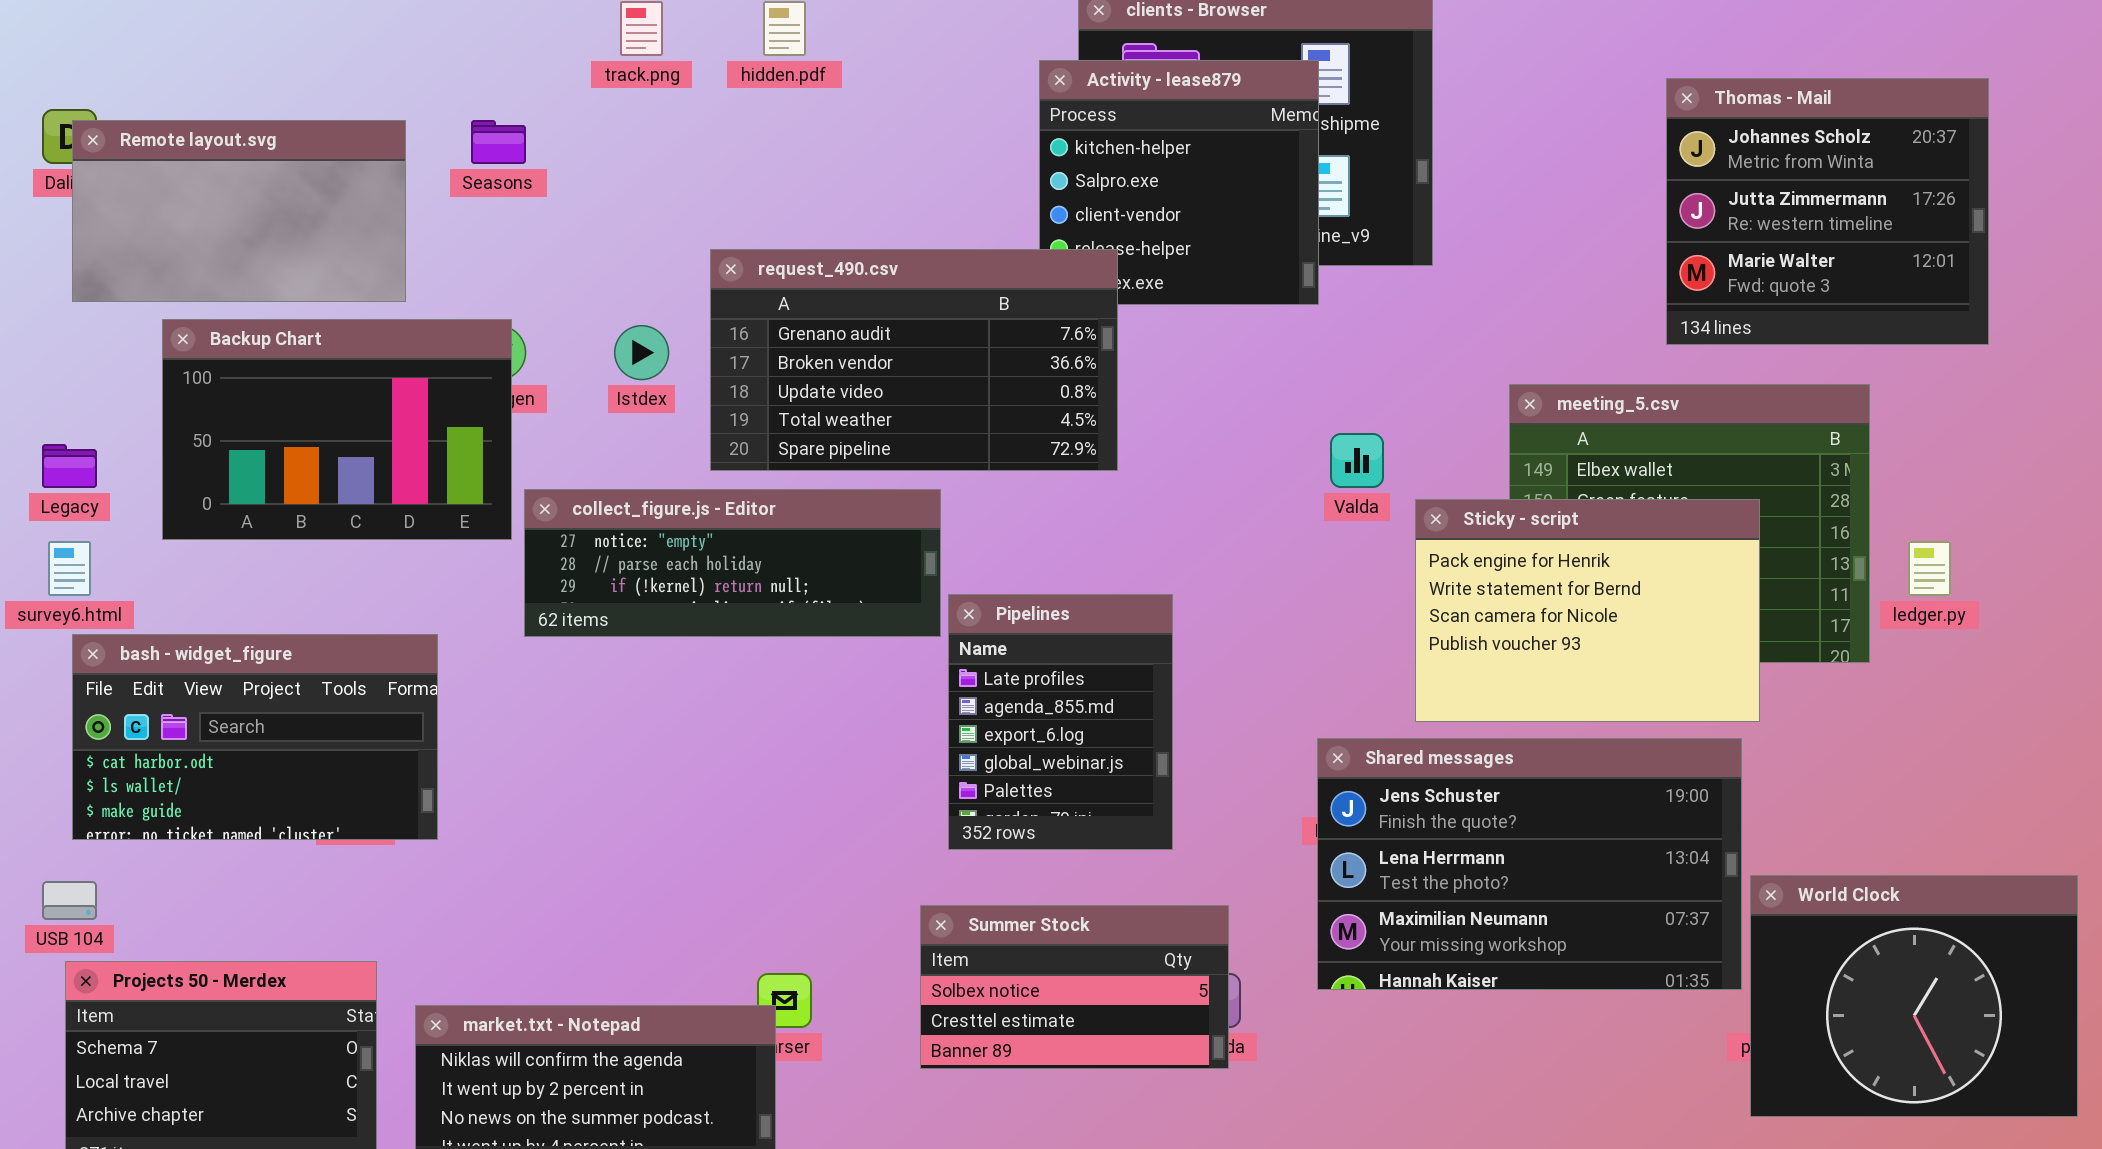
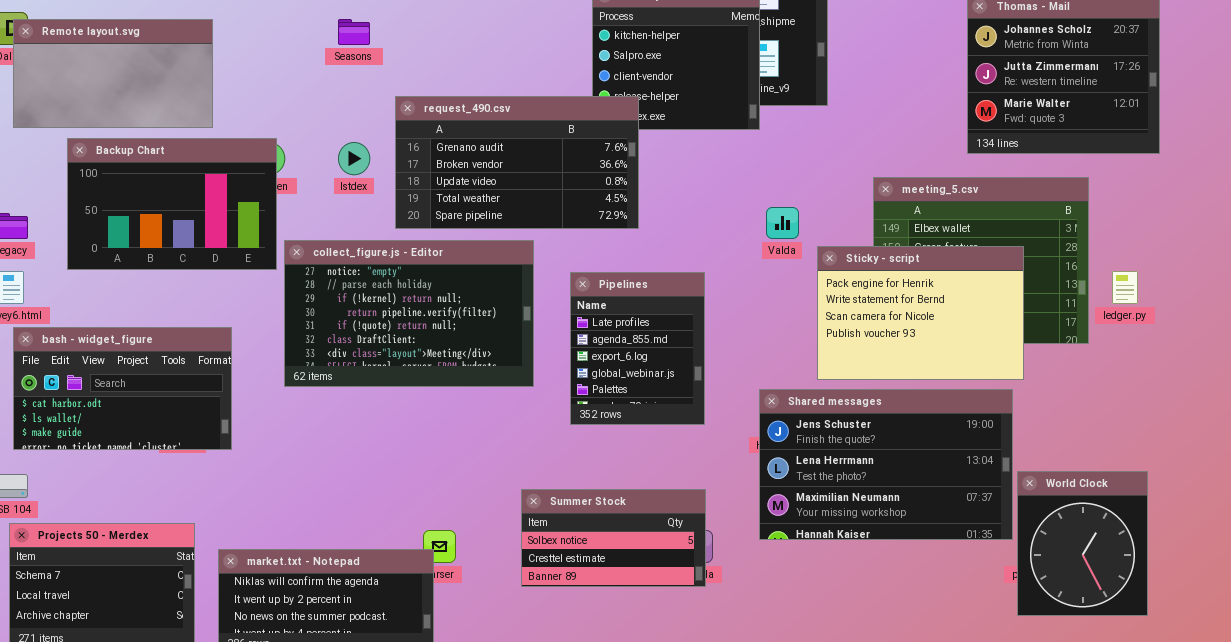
Seasons: [471,120,526,164] -> [338,19,370,45], moved
collect_figure.js - Editor: [524,489,941,637] -> [284,240,534,387], resized
Pipelines: [948,594,1173,850] -> [570,272,705,425], moved
World Clock: [1750,875,2078,1117] -> [1017,471,1148,616], resized

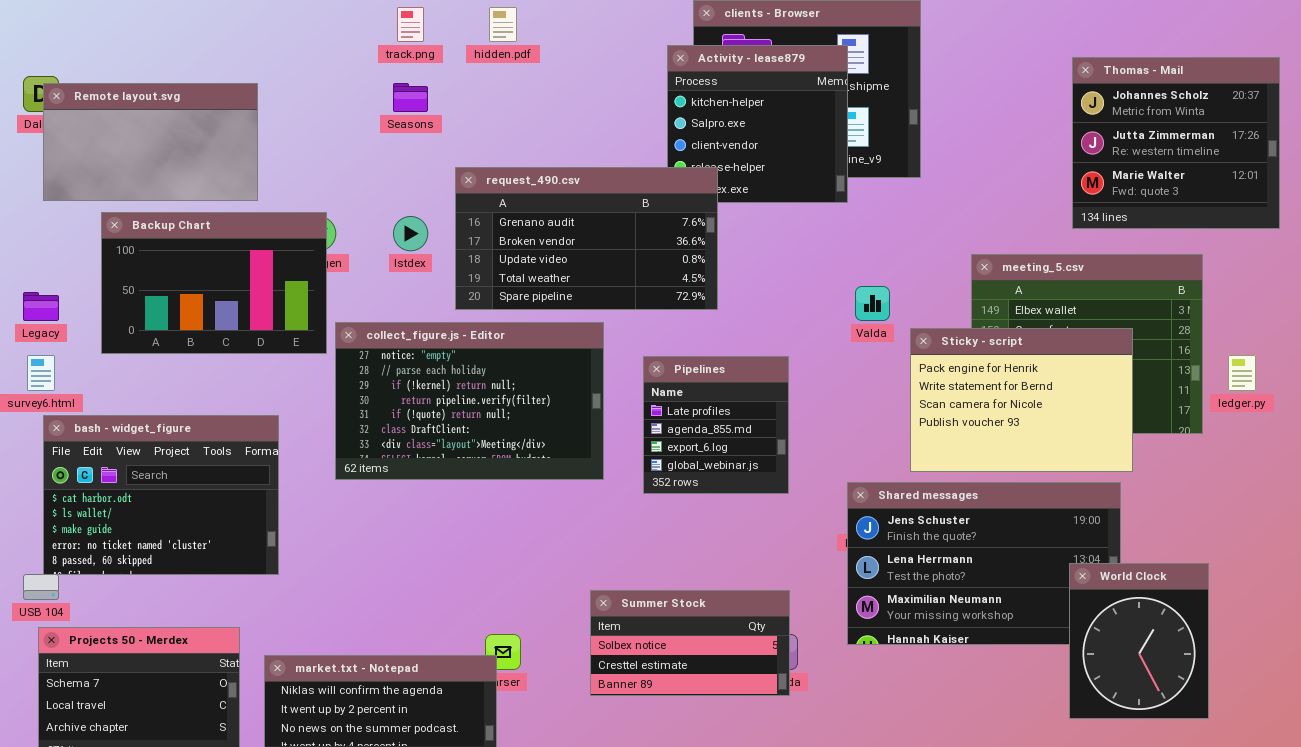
Pipelines: [570,272,705,425] -> [643,356,789,494], resized
bash - widget_figure: [13,327,232,450] -> [43,415,279,575], resized
World Clock: [1017,471,1148,616] -> [1069,563,1209,719], moved

